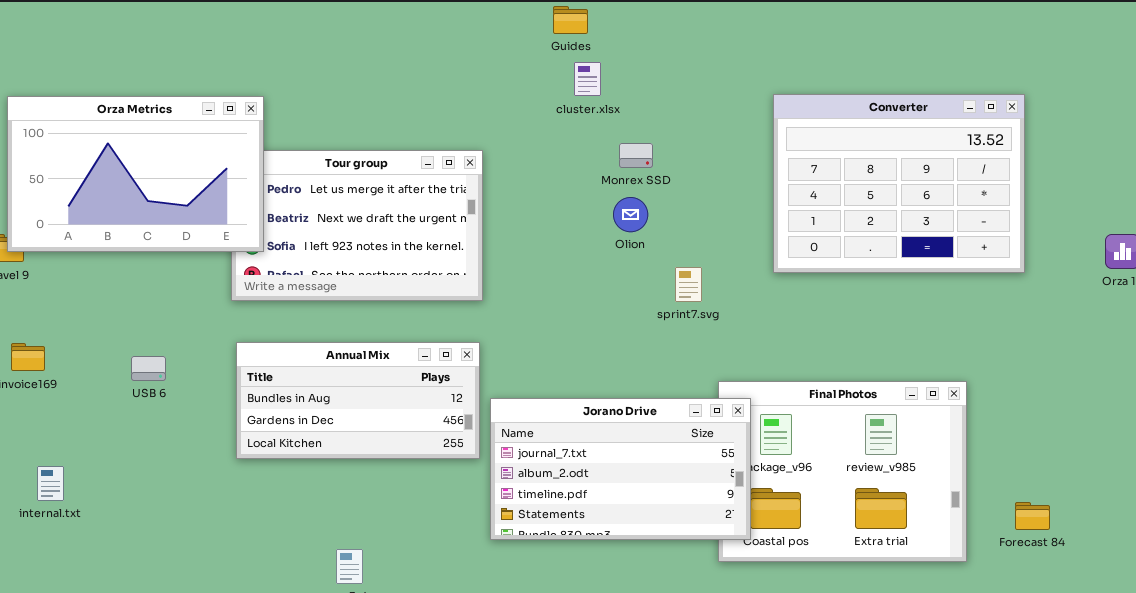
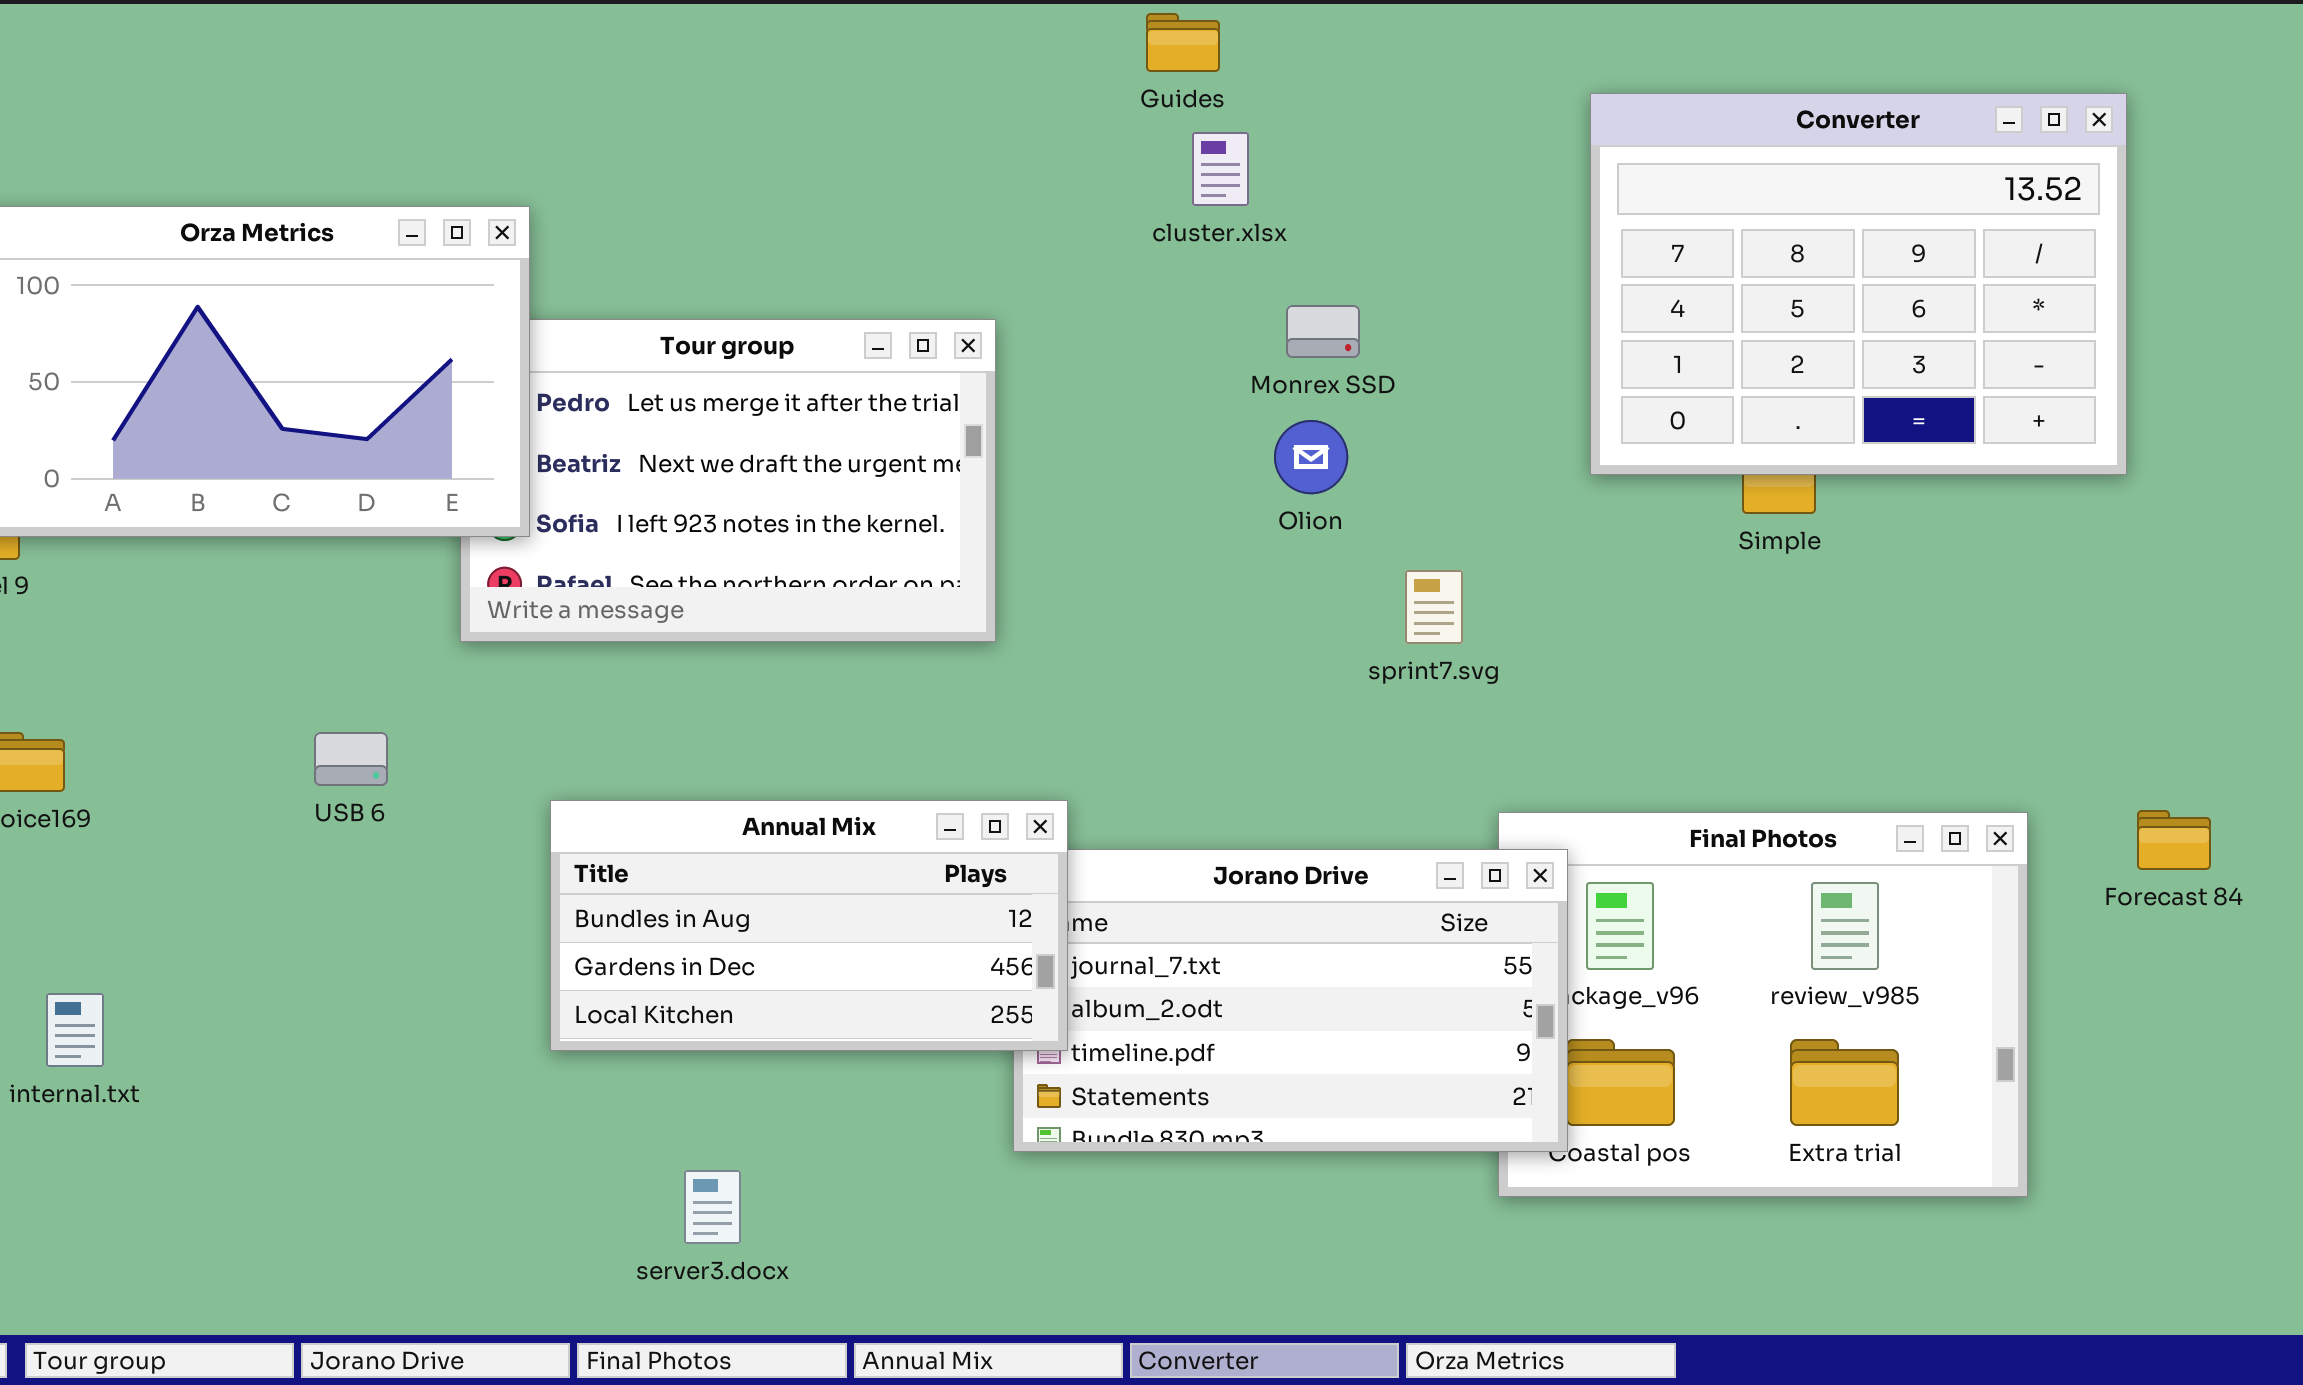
Converter: [773,94,1025,273] -> [1590,93,2127,475], moved
Annual Mix: [236,342,480,459] -> [550,800,1068,1051], moved
USB 6: [131,356,166,381] -> [314,732,388,786], moved
Forecast 84: [1015,502,1050,530] -> [2137,810,2211,870], moved

